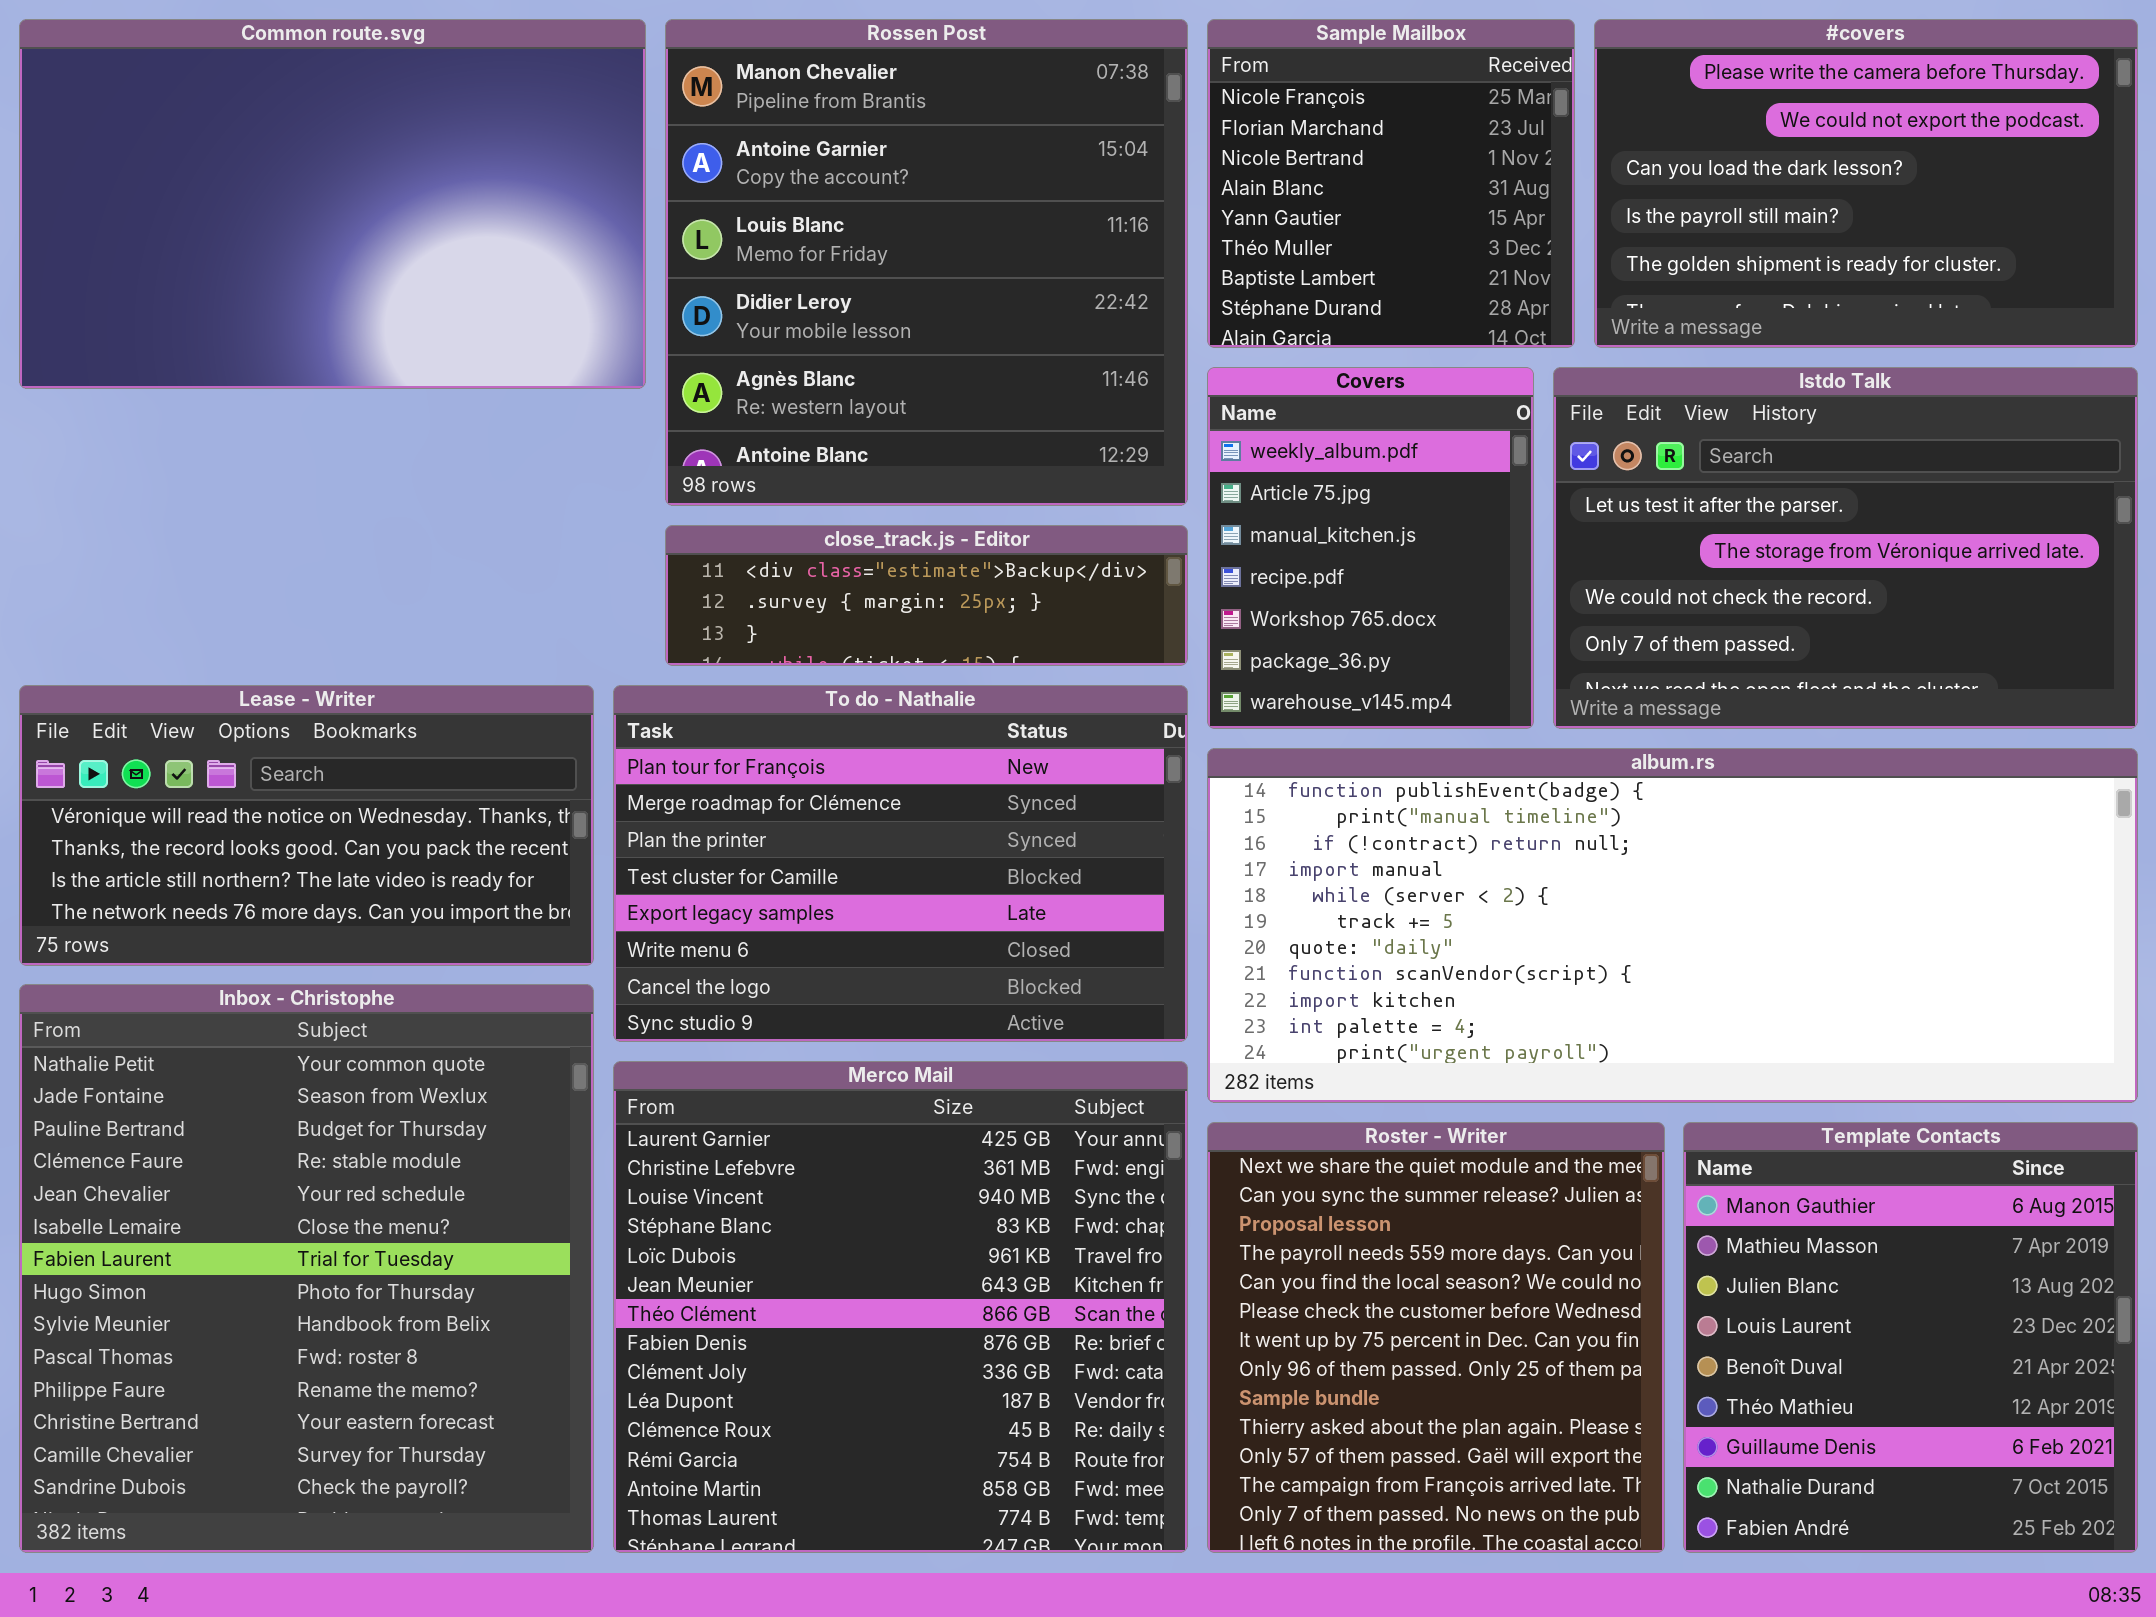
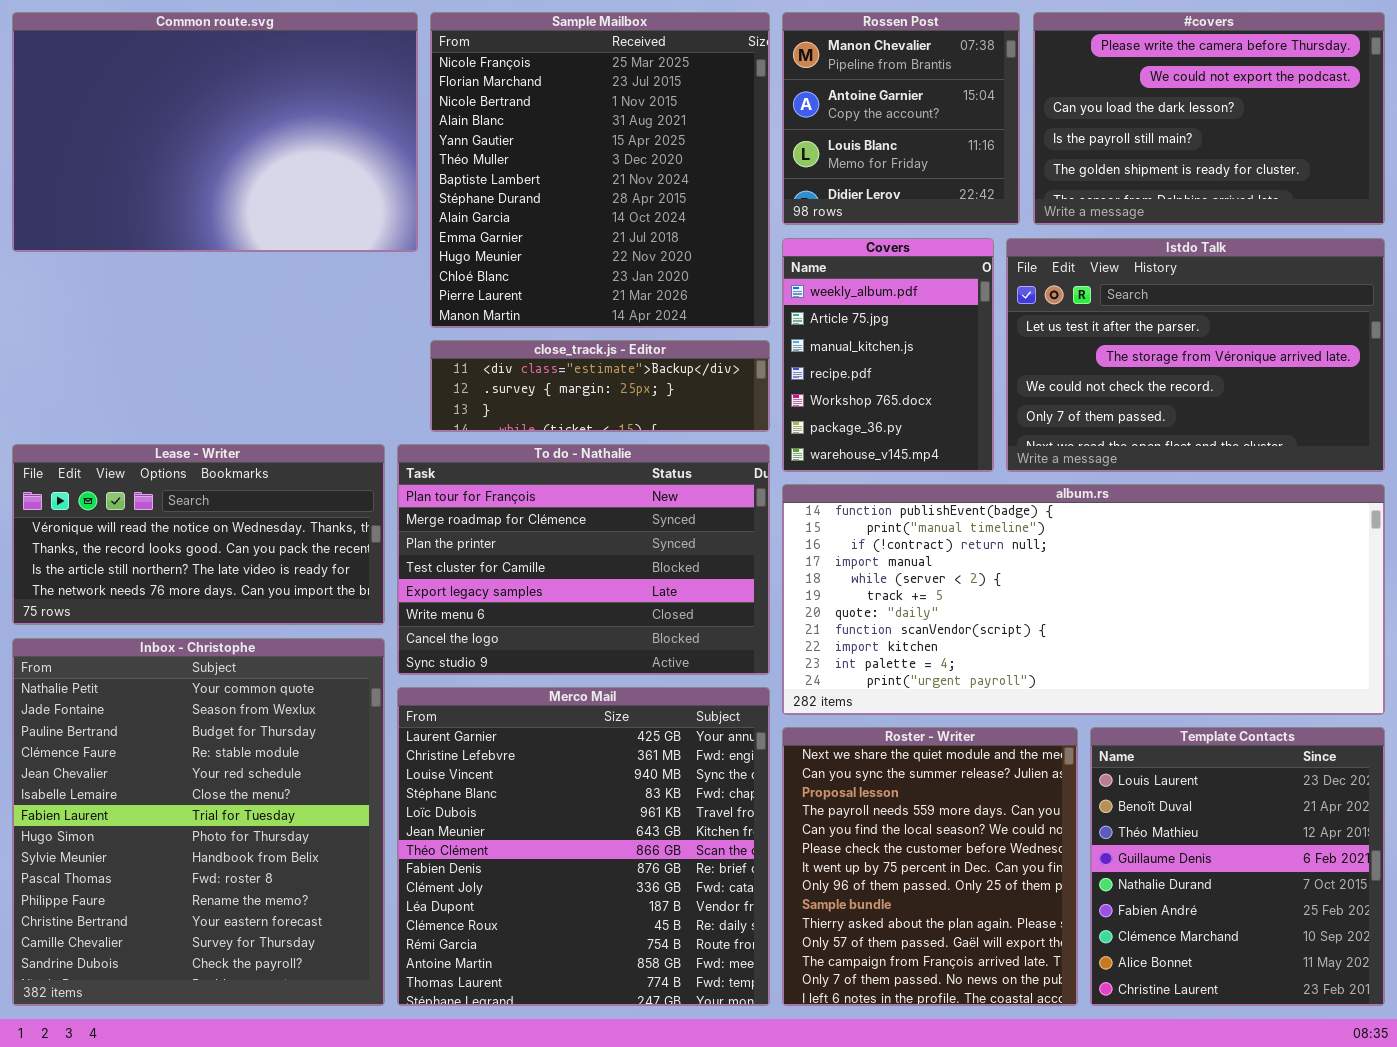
Rossen Post: [665,19,1188,506] -> [782,12,1020,225], moved, resized
Sample Mailbox: [1207,19,1575,348] -> [430,12,770,328], moved, resized
Template Contacts: [1683,1122,2138,1553] -> [1090,727,1385,1006], scrolled down 3 rows

